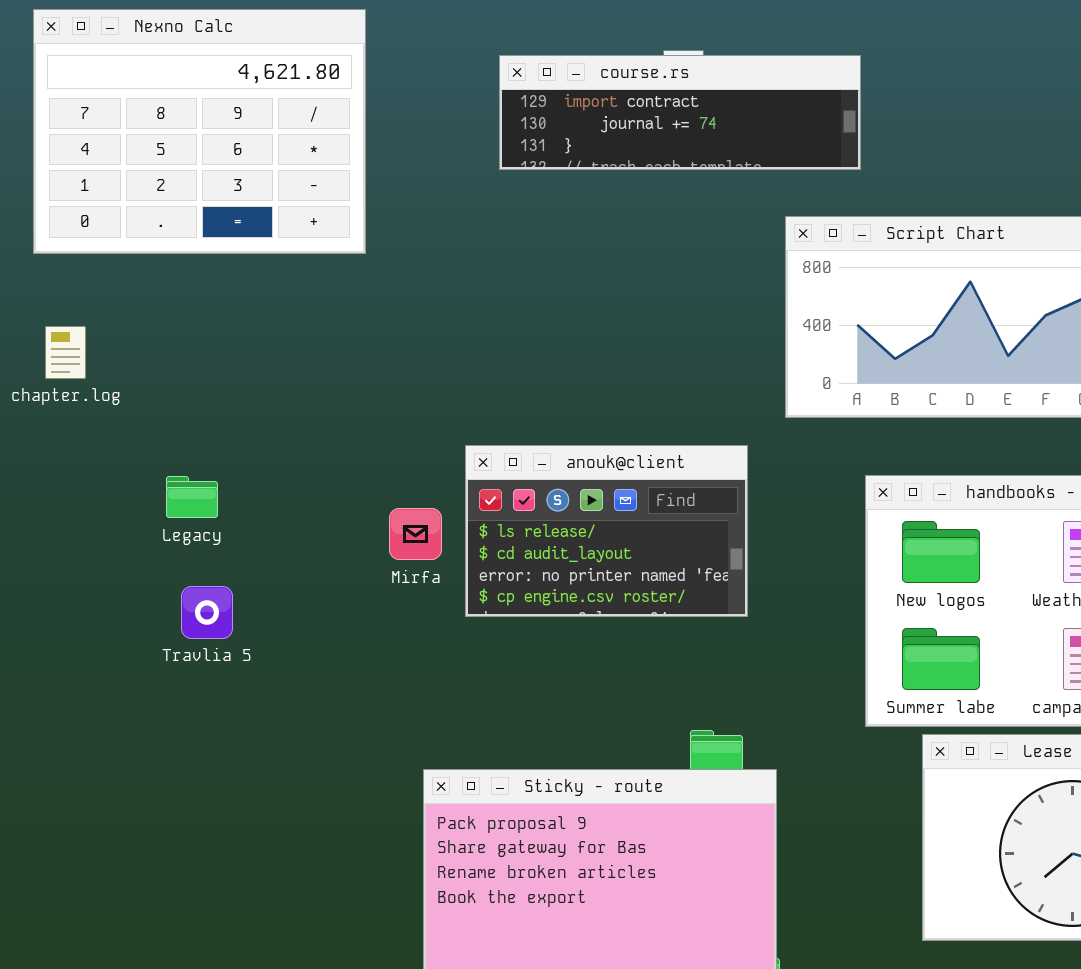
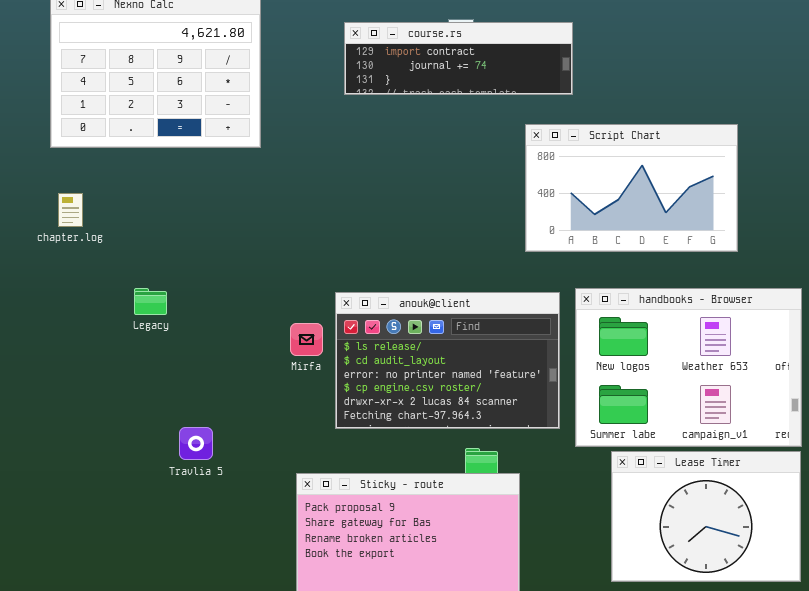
anouk@client: [465,445,748,617] -> [335,292,560,429], moved, resized
Mirfa: [389,508,442,560] -> [290,323,323,356], moved
Travlia 5: [181,586,233,639] -> [179,427,213,460], moved

